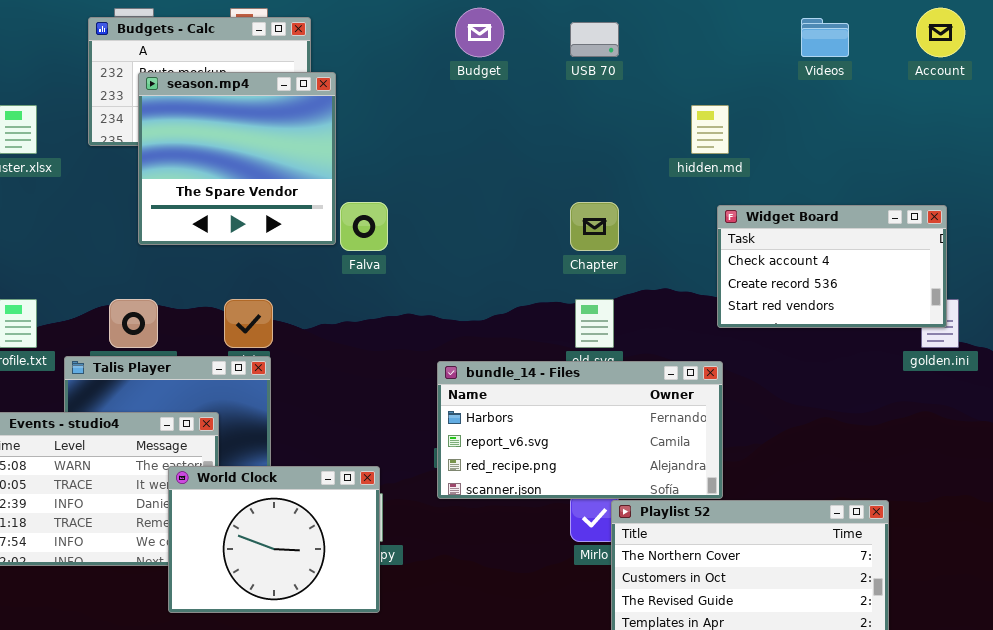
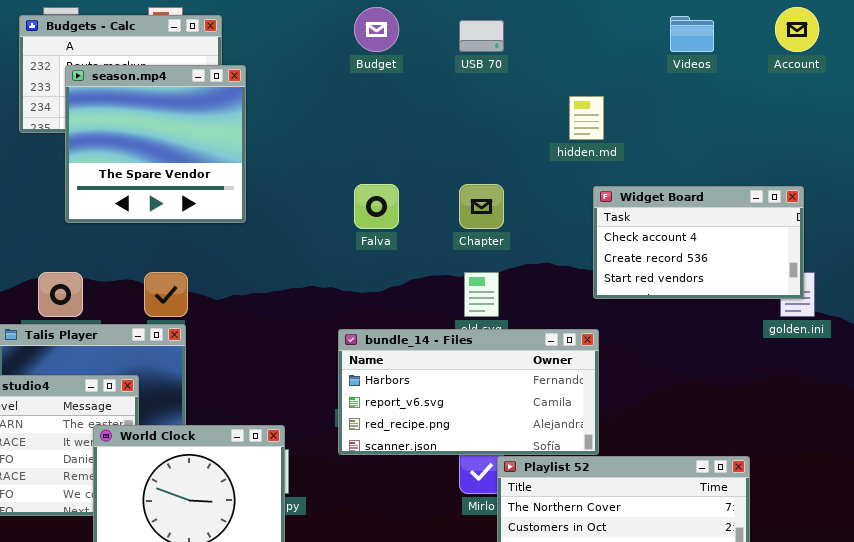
Falva: [340,202,388,251] -> [354,184,399,229], moved

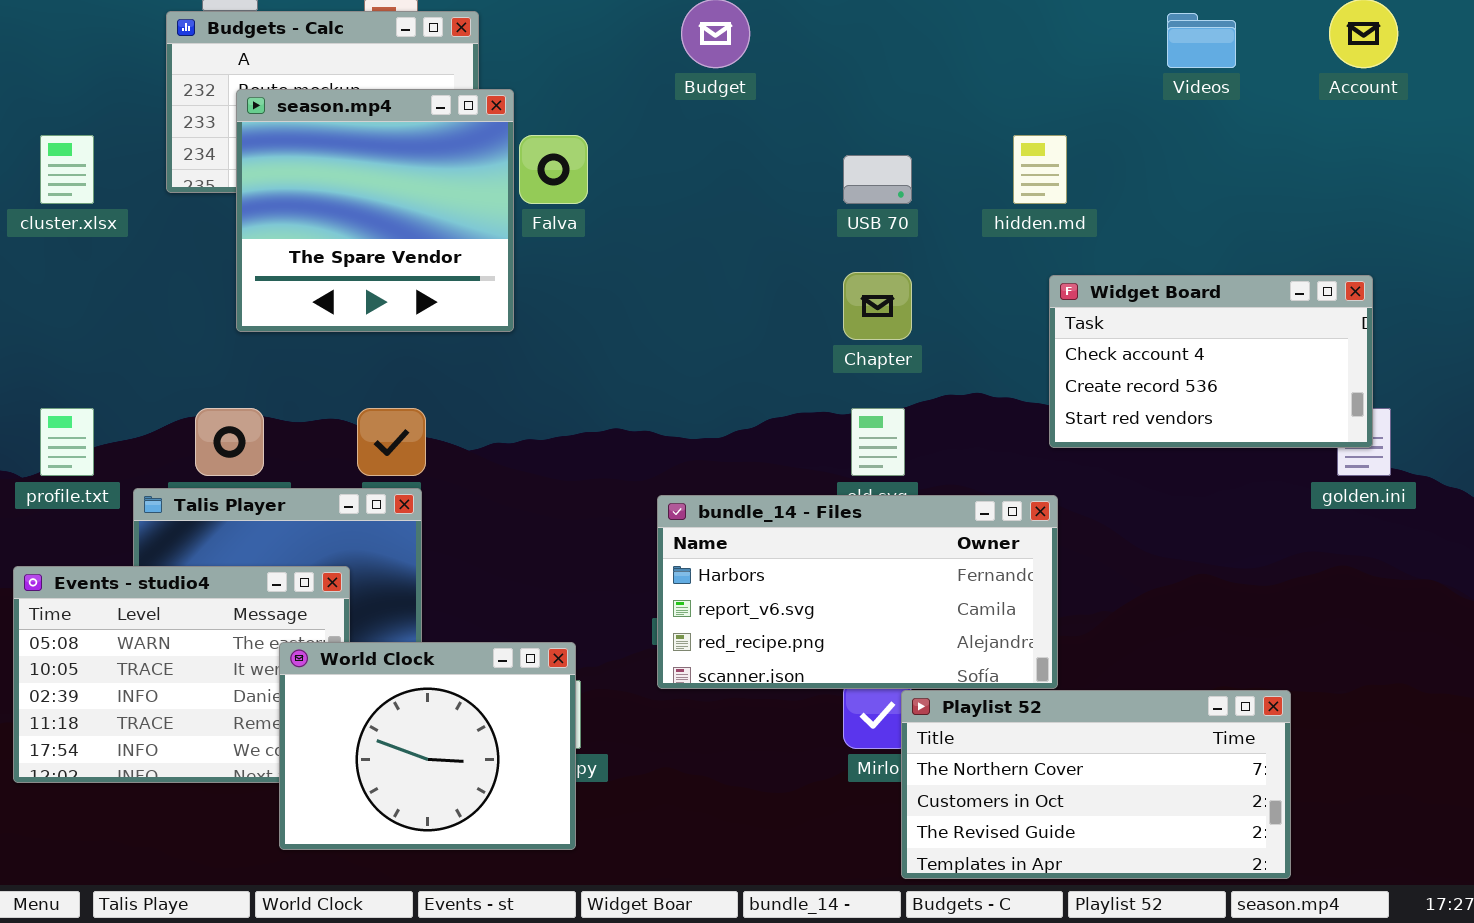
USB 70: [459,20,504,52] -> [843,155,912,204], moved
Falva: [354,184,399,229] -> [519,135,588,204], moved

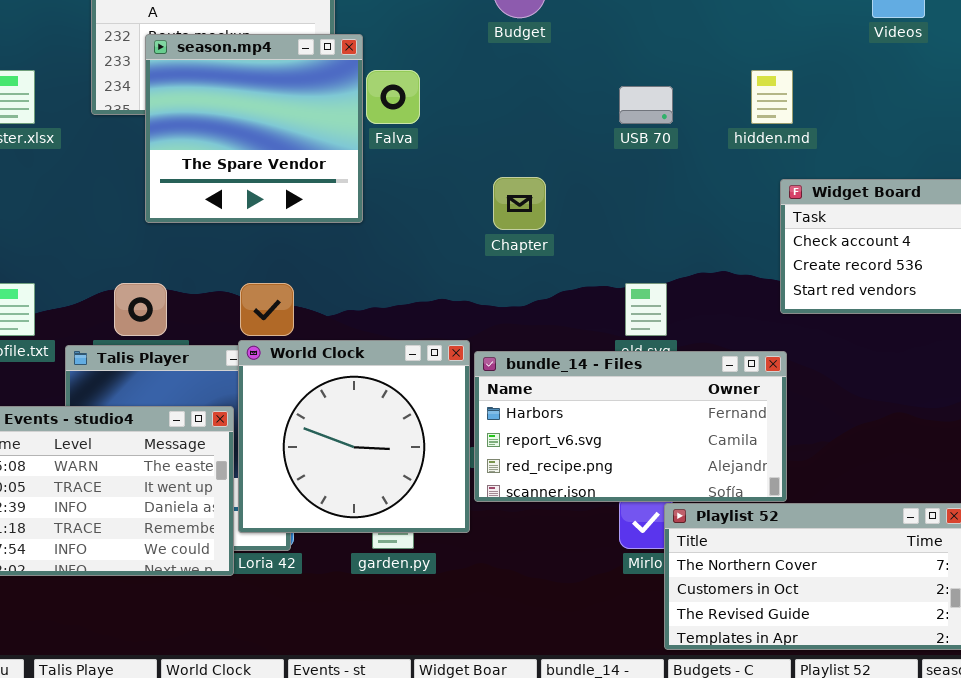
Chapter: [843,272,912,340] -> [493,177,546,230], moved
World Clock: [279,642,576,850] -> [238,340,470,533], moved, resized

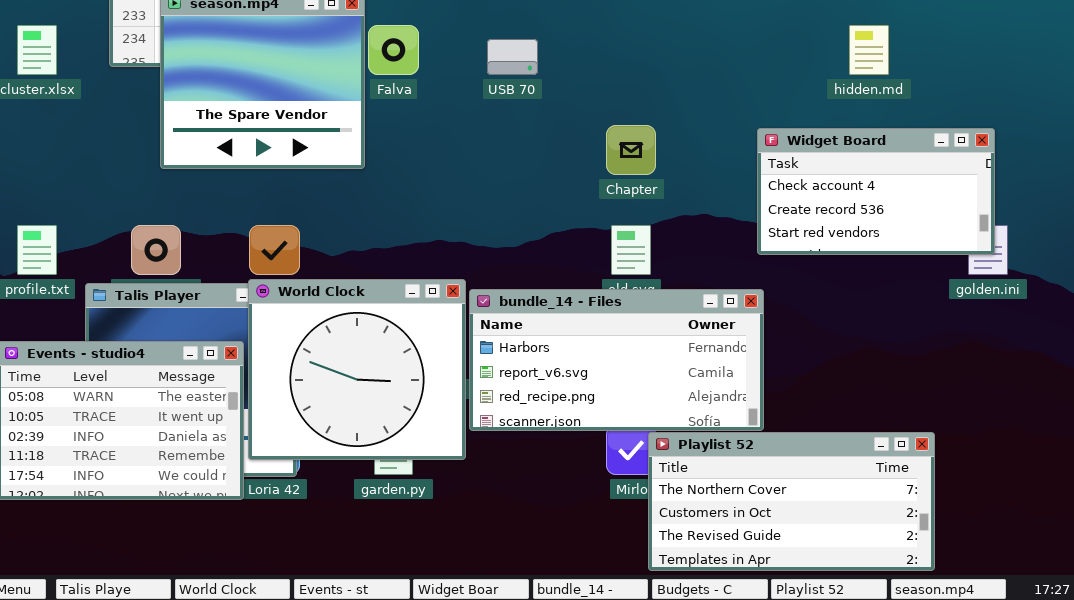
hidden.md: [751,70,793,124] -> [849,25,889,75], moved
USB 70: [619,86,673,124] -> [487,39,538,75], moved
Chapter: [493,177,546,230] -> [606,125,656,175], moved

